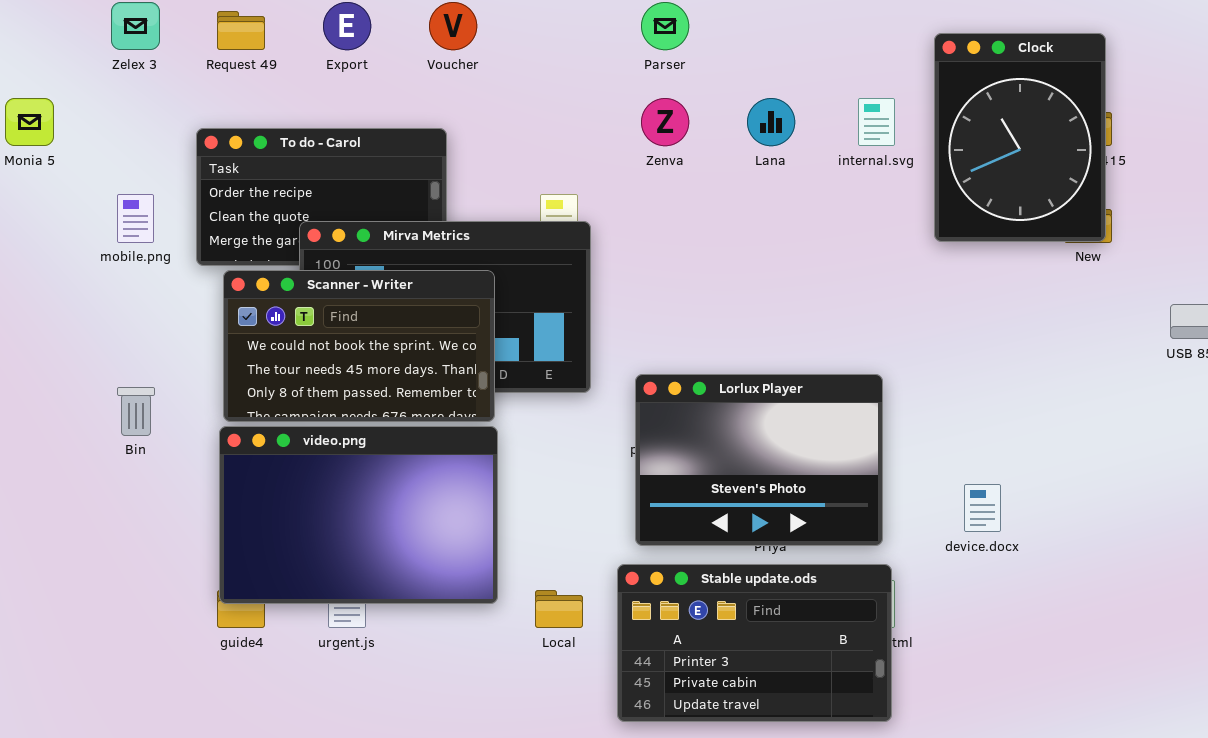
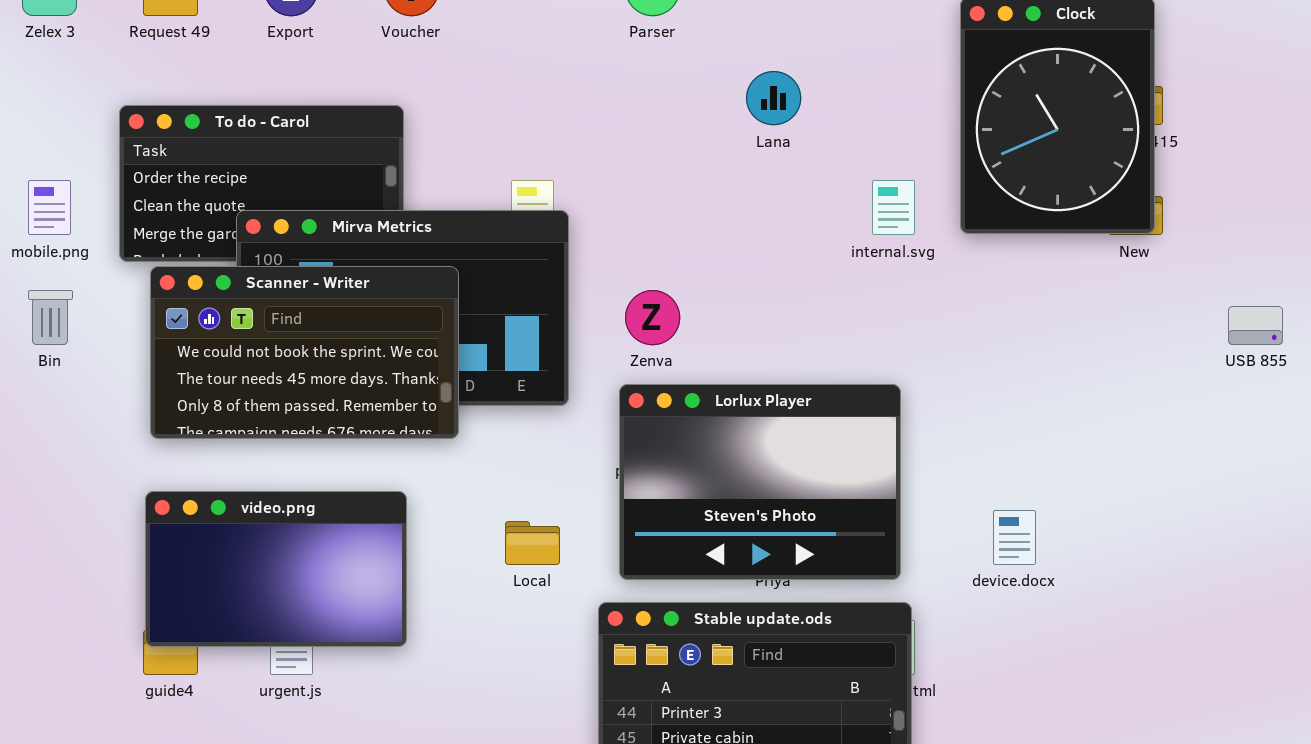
Zenva: [641,98,689,146] -> [625,290,680,345], moved
internal.svg: [858,98,895,146] -> [872,180,915,235], moved
Bin: [117,387,155,436] -> [28,290,73,345], moved
video.png: [219,426,498,604] -> [145,491,407,647], resized
Local: [535,590,583,628] -> [505,521,560,565], moved

